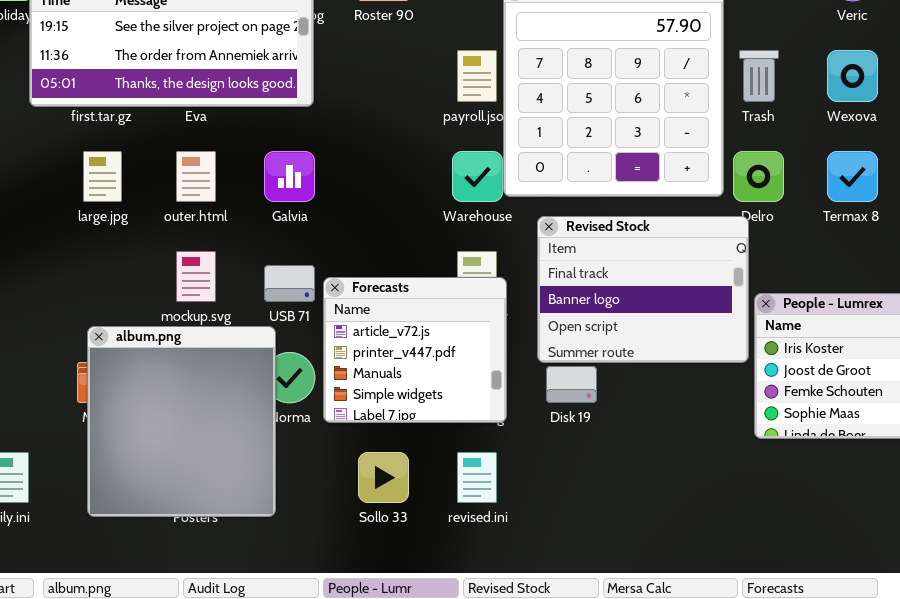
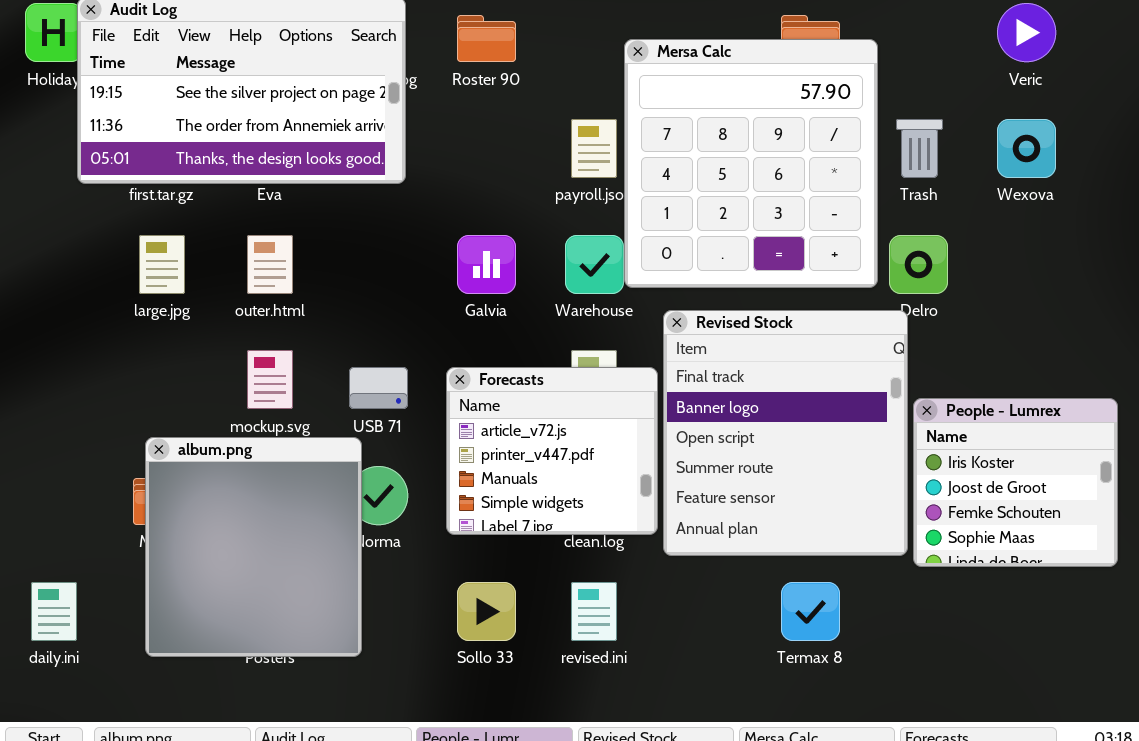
Galvia: [264,151,315,202] -> [457,235,516,294], moved
Termax 8: [827,151,878,202] -> [781,582,840,641], moved
Revised Stock: [537,216,749,363] -> [663,310,908,556], resized
Forecasts: [323,277,507,423] -> [446,367,658,535], moved

